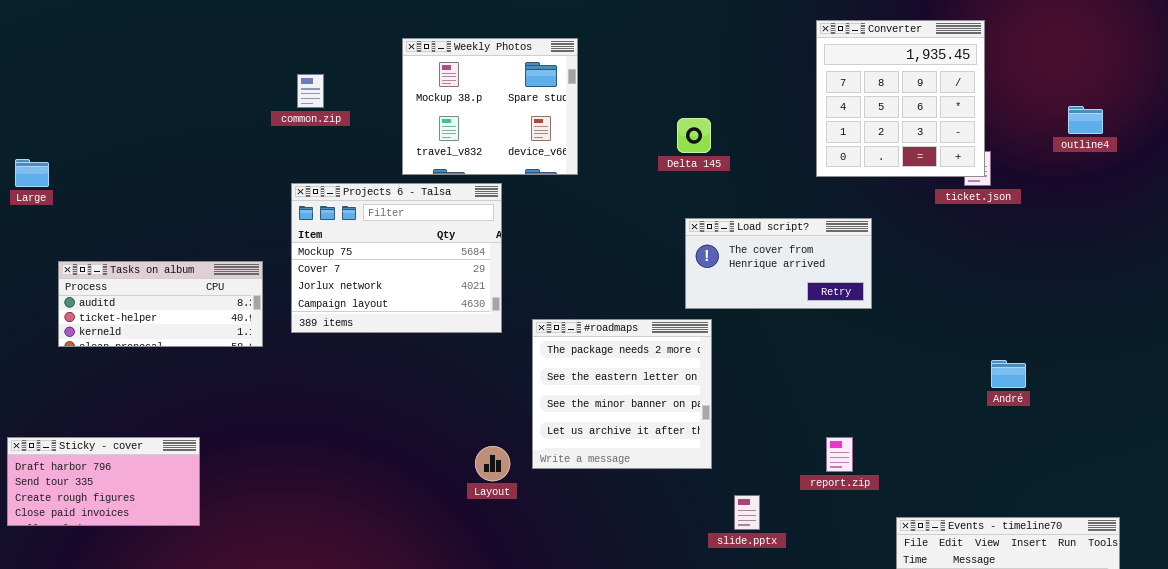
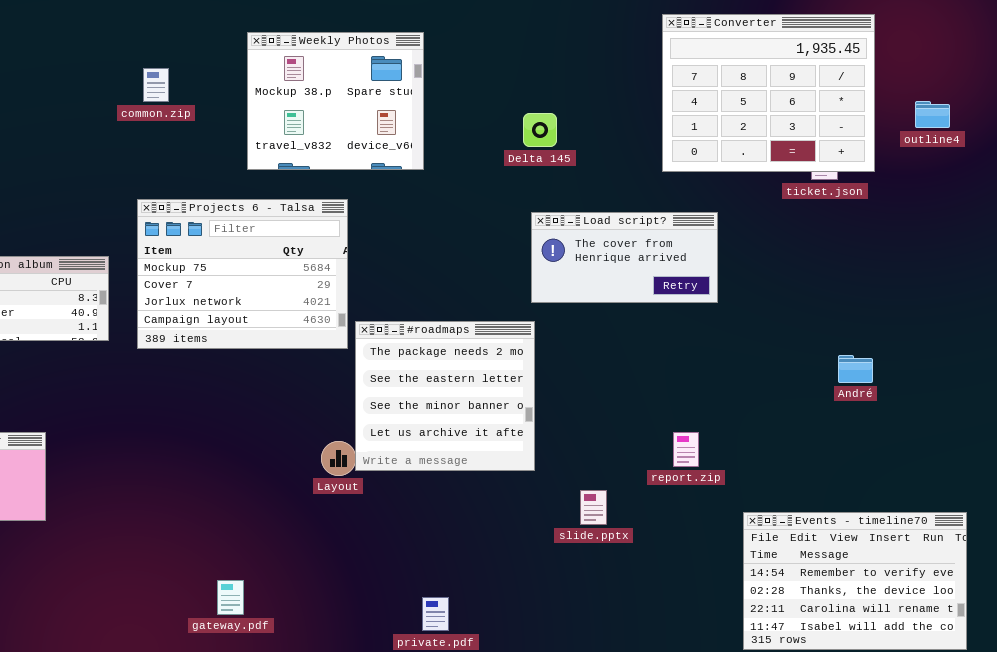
Converter: [816,20,985,177] -> [662,14,875,172], resized
Projects 6 - Talsa: [291,183,502,333] -> [137,199,348,349], moved
#roadmaps: [532,319,712,469] -> [355,321,535,471], moved

